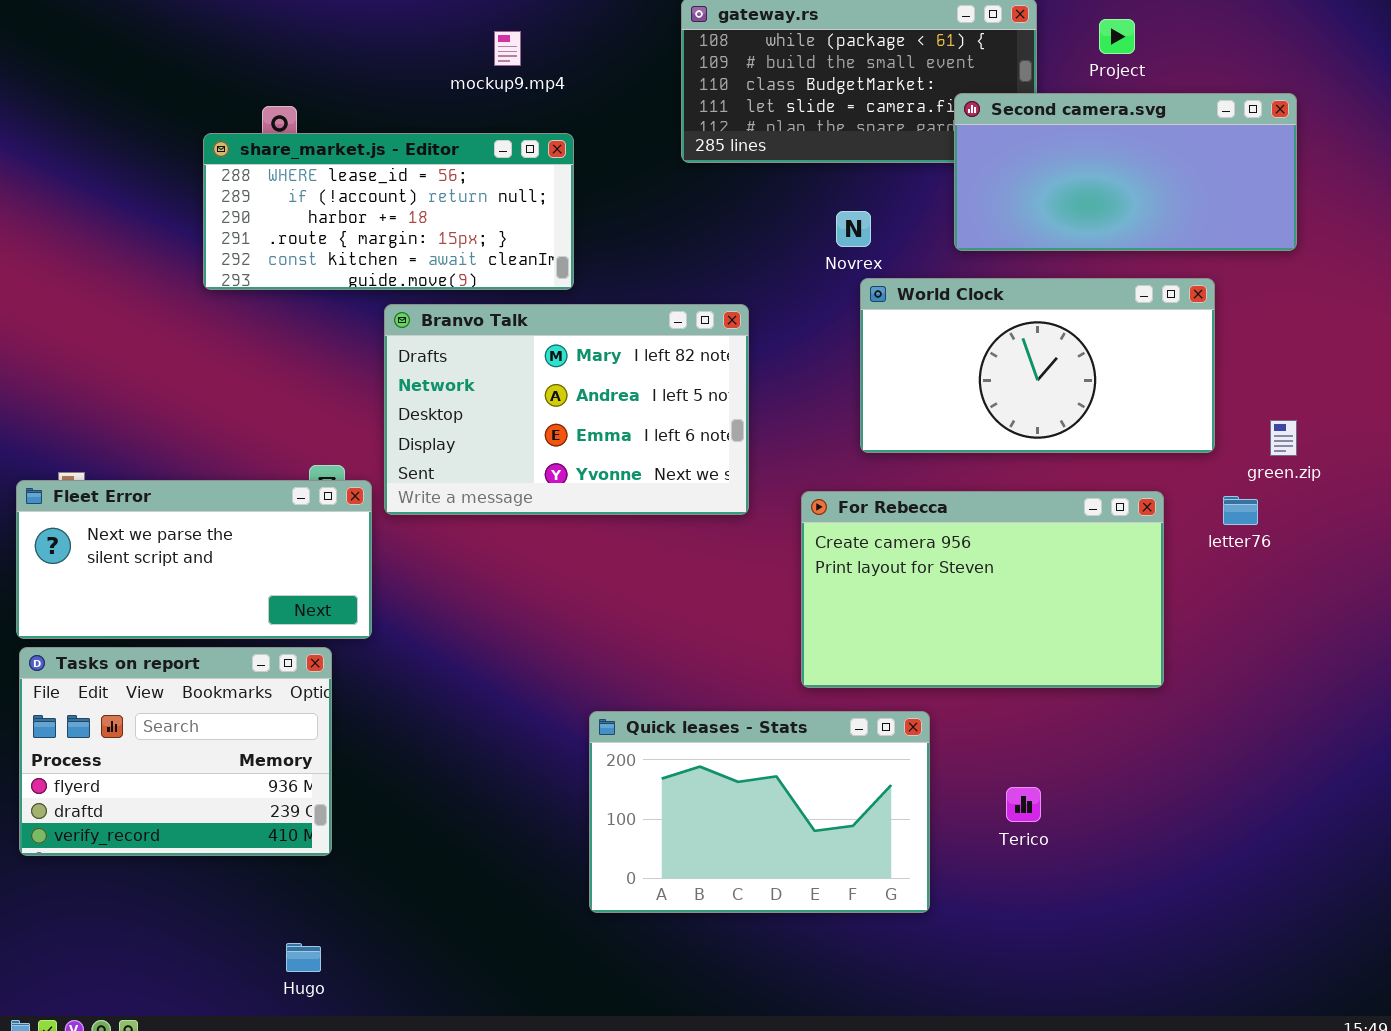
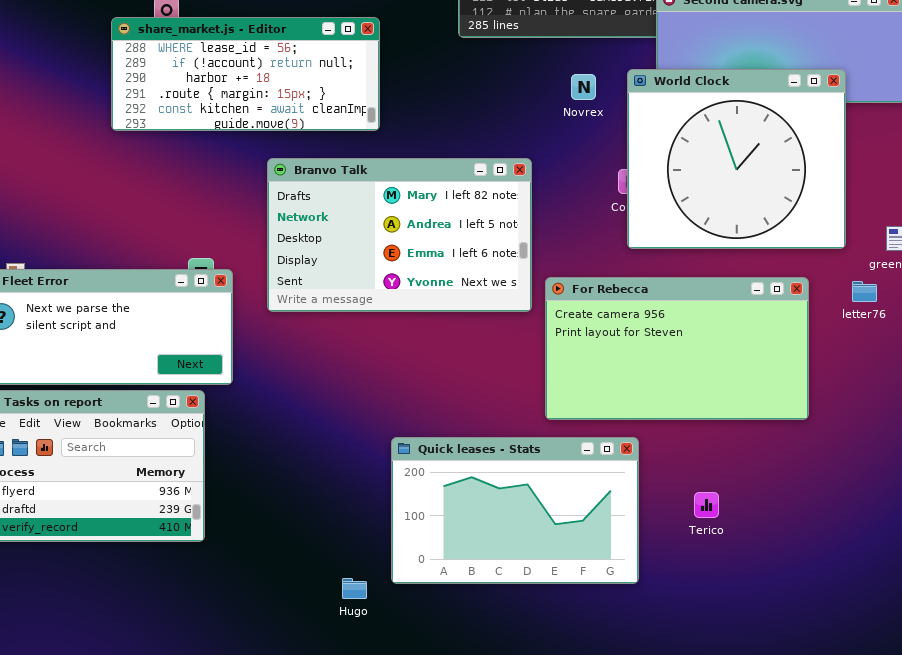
World Clock: [860,278,1215,453] -> [627,69,846,249], resized
Branvo Talk: [384,304,749,515] -> [267,158,532,312], moved
Hugo: [286,943,321,972] -> [342,578,367,599], moved

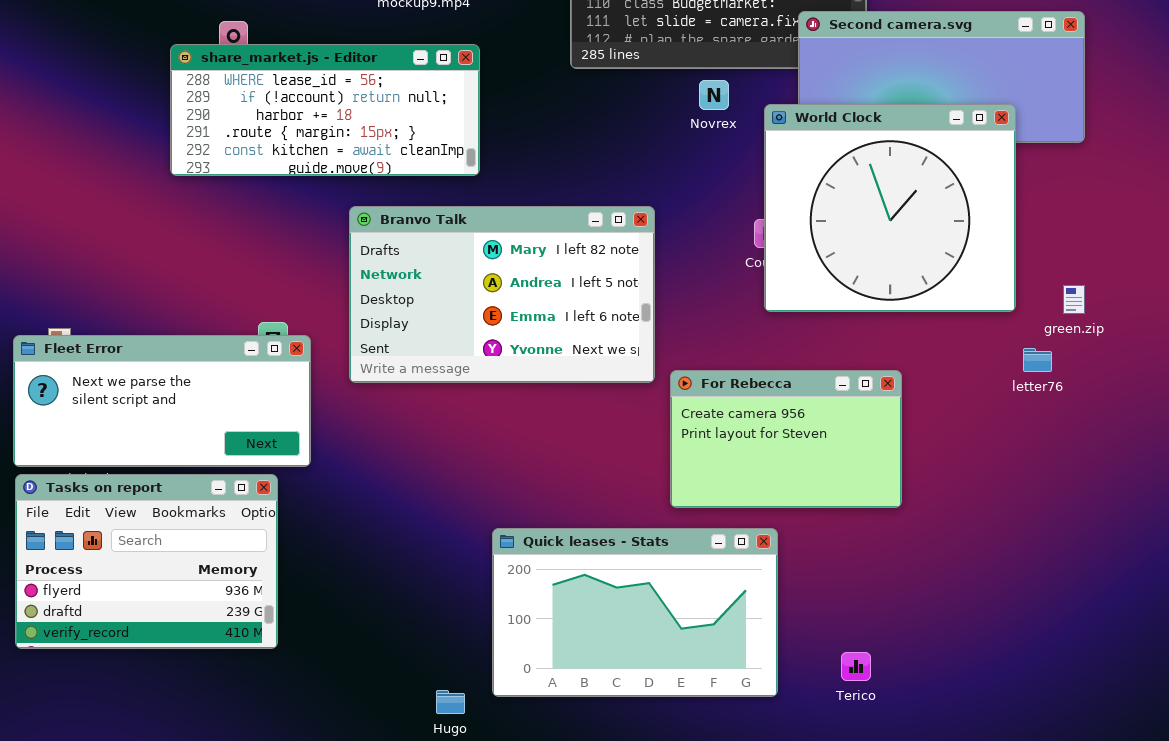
Novrex: [571,74,596,100] -> [699,80,729,110], moved
For Rebecca: [545,277,809,420] -> [670,370,902,508], resized
Terico: [694,492,719,518] -> [841,652,871,681], moved

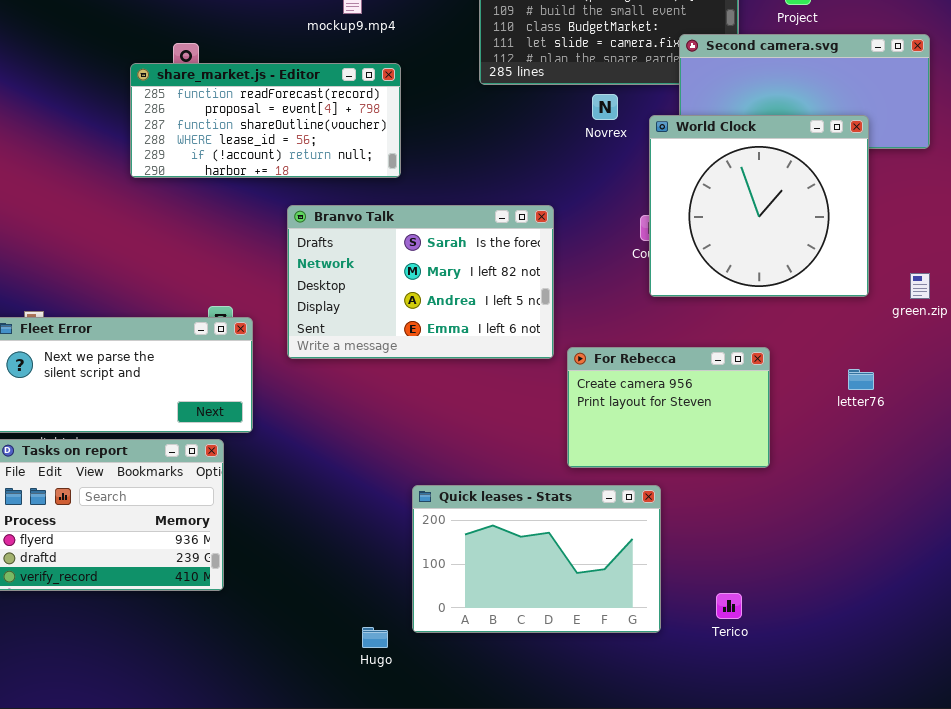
share_market.js - Editor: [170,44,480,176] -> [130,63,401,178], scrolled up 3 rows
Branvo Talk: [349,206,655,383] -> [287,205,554,359], scrolled up 1 row
letter76: [1023,348,1052,372] -> [848,369,874,390], moved

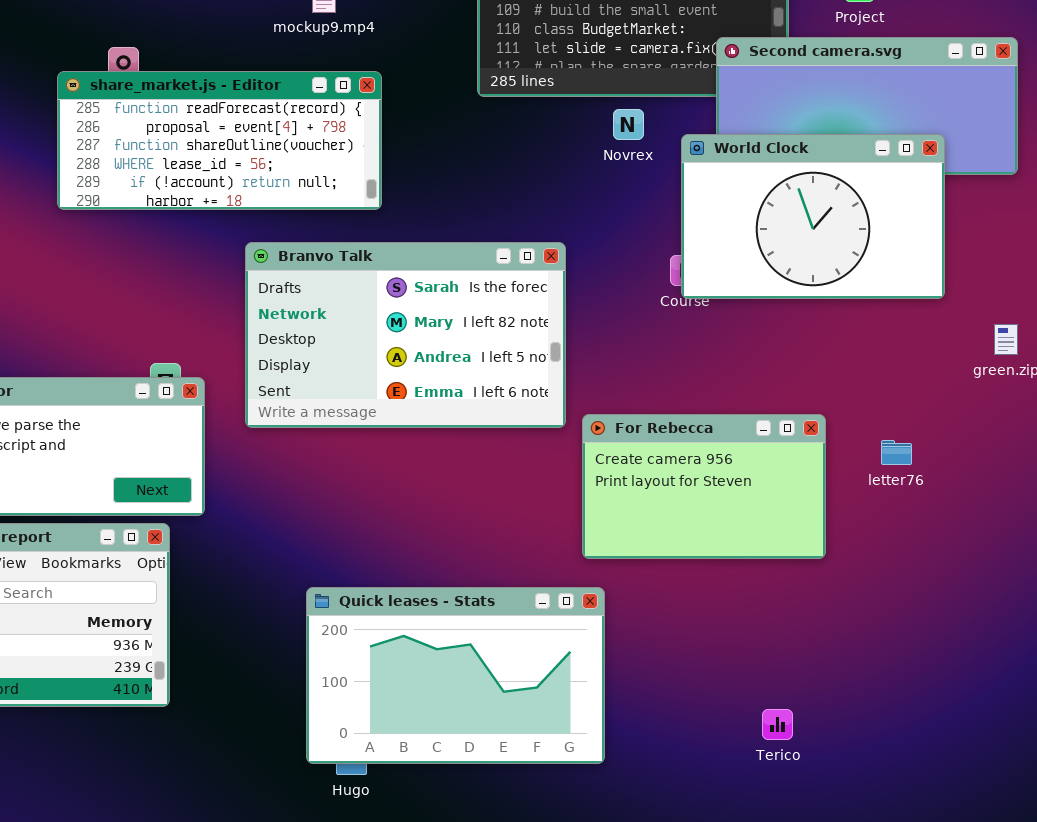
World Clock: [649,115,869,297] -> [681,134,945,299], resized
letter76: [848,369,874,390] -> [881,440,912,465], moved
Quick leases - Stats: [412,485,661,633] -> [306,587,605,764], moved

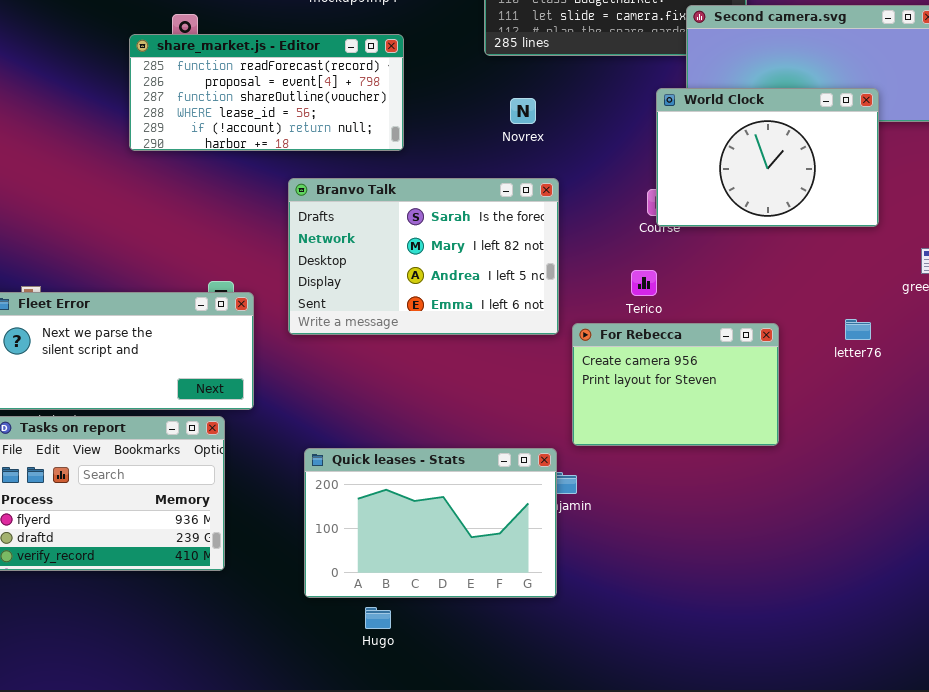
Novrex: [613,109,644,140] -> [510,98,536,124], moved
letter76: [881,440,912,465] -> [845,319,871,340], moved
Quick leases - Stats: [306,587,605,764] -> [304,448,557,598], moved
Terico: [762,709,793,740] -> [631,270,657,296], moved

